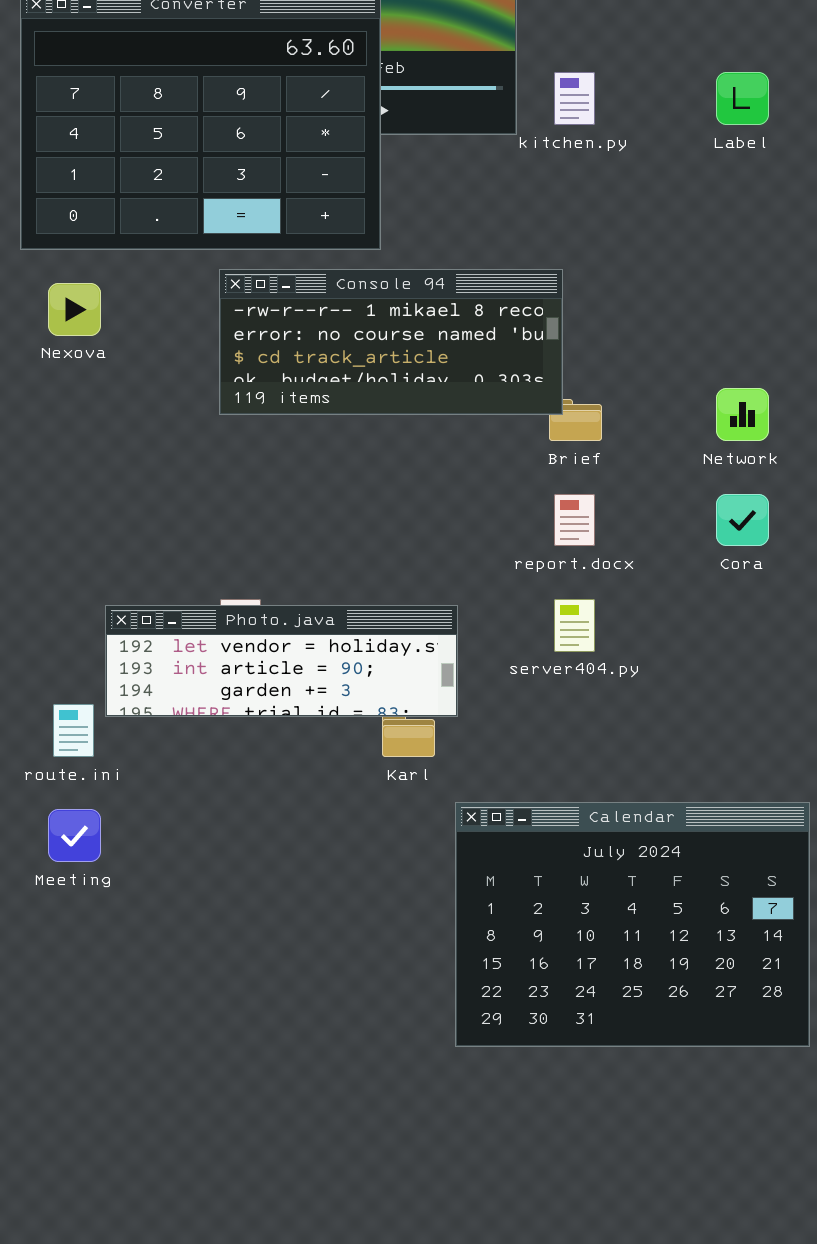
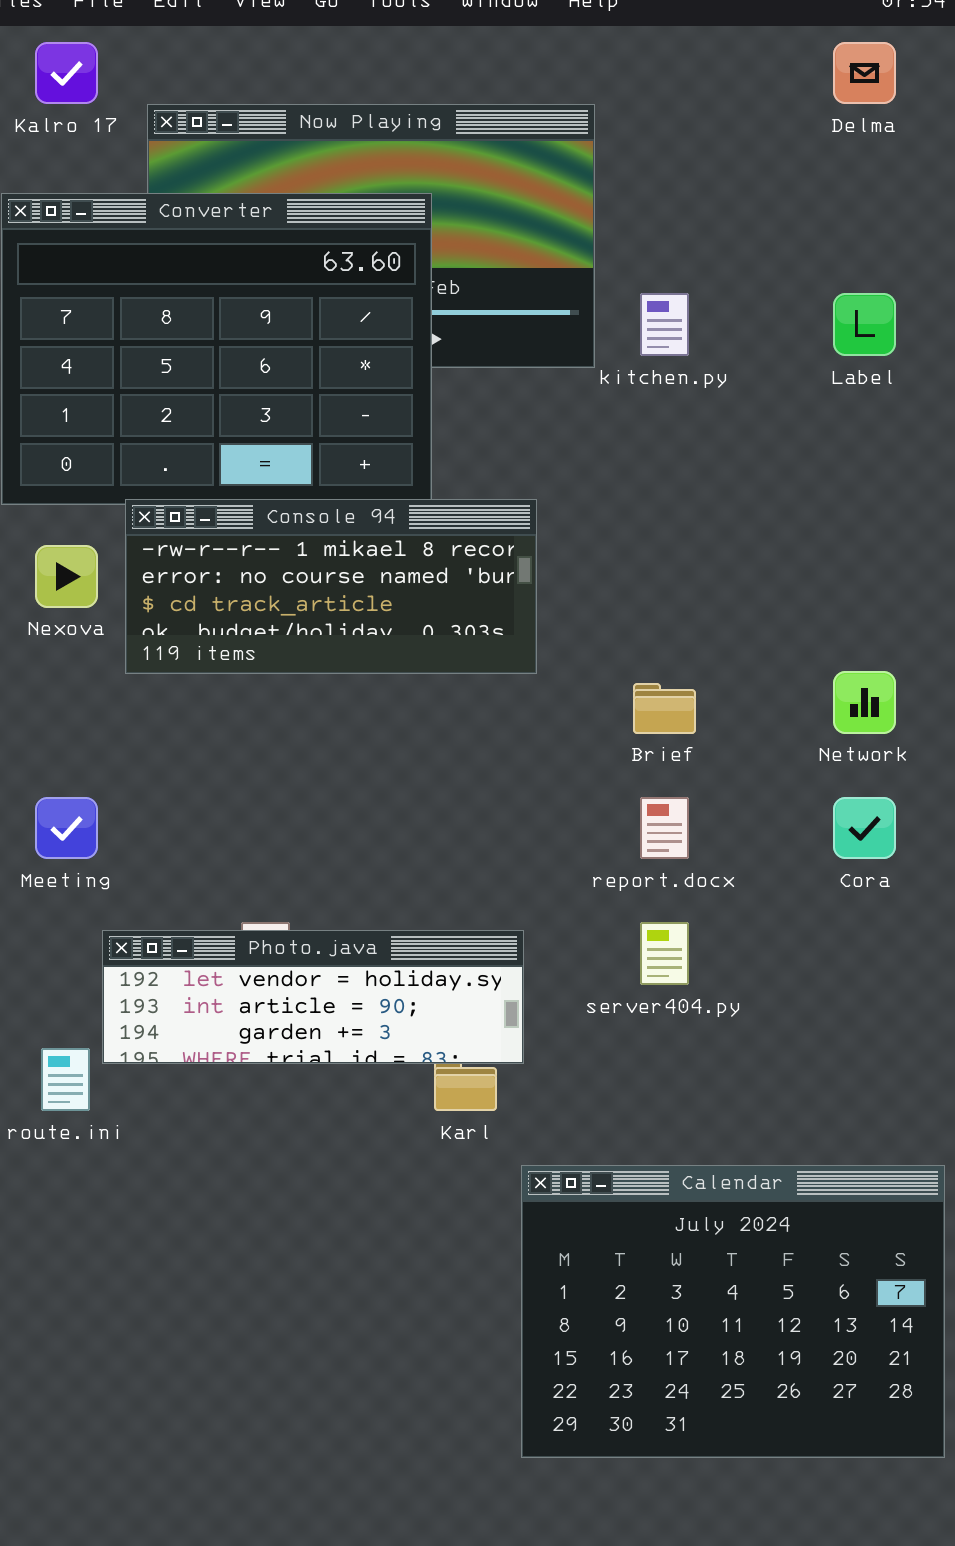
Console 94: [219,269,563,415] -> [125,499,537,674], moved
Meeting: [48,809,101,862] -> [35,797,98,859], moved

